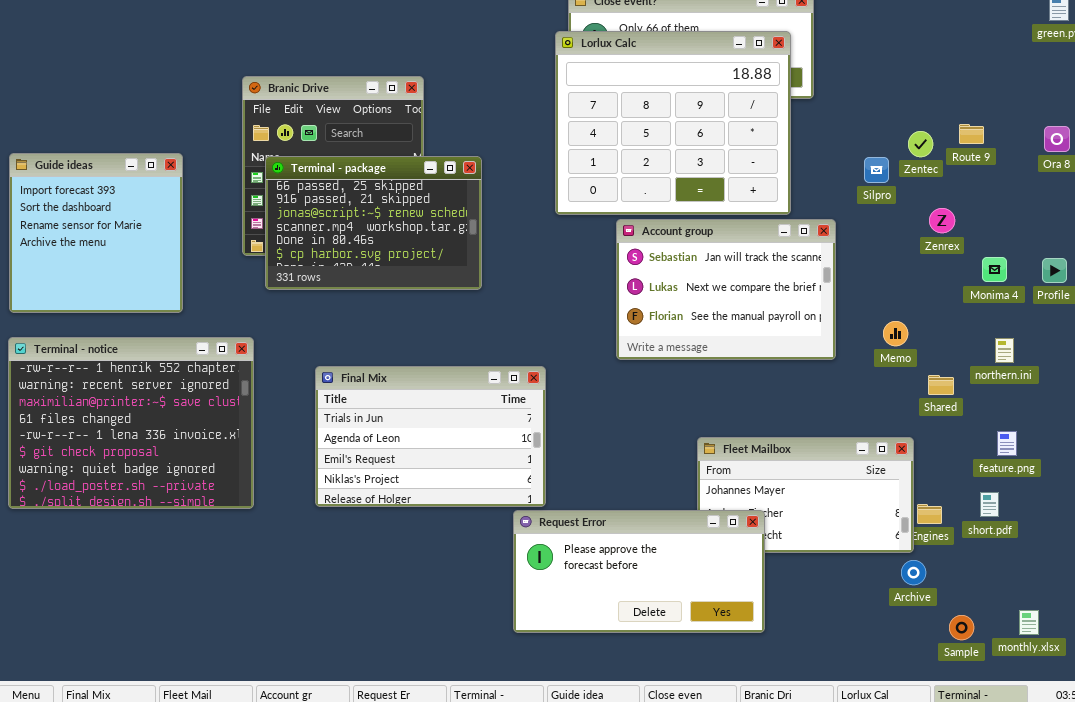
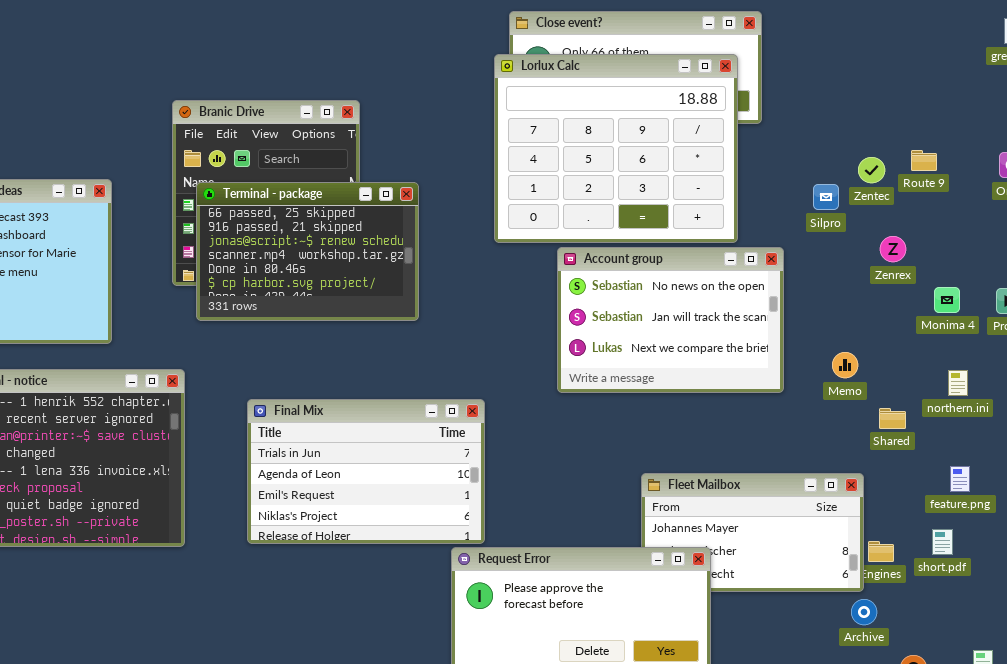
Account group: [616,219,836,360] -> [557,247,784,393], scrolled up 1 row

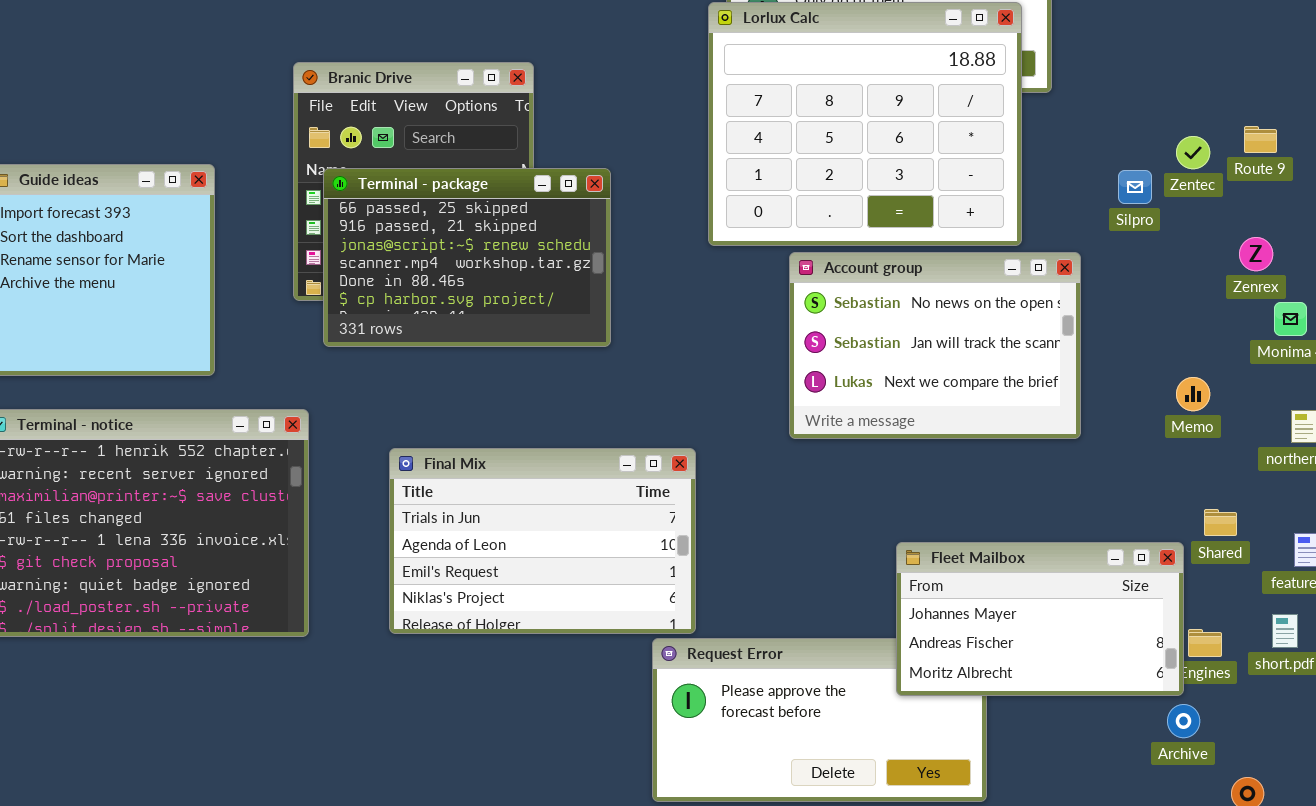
Zenrex: [880,236,906,262] -> [1239,237,1273,271], moved
Memo: [832,352,858,378] -> [1176,377,1210,411], moved
Shared: [879,408,906,429] -> [1204,509,1237,536], moved
Fleet Mailbox: [641,473,864,592] -> [896,542,1184,696], raised

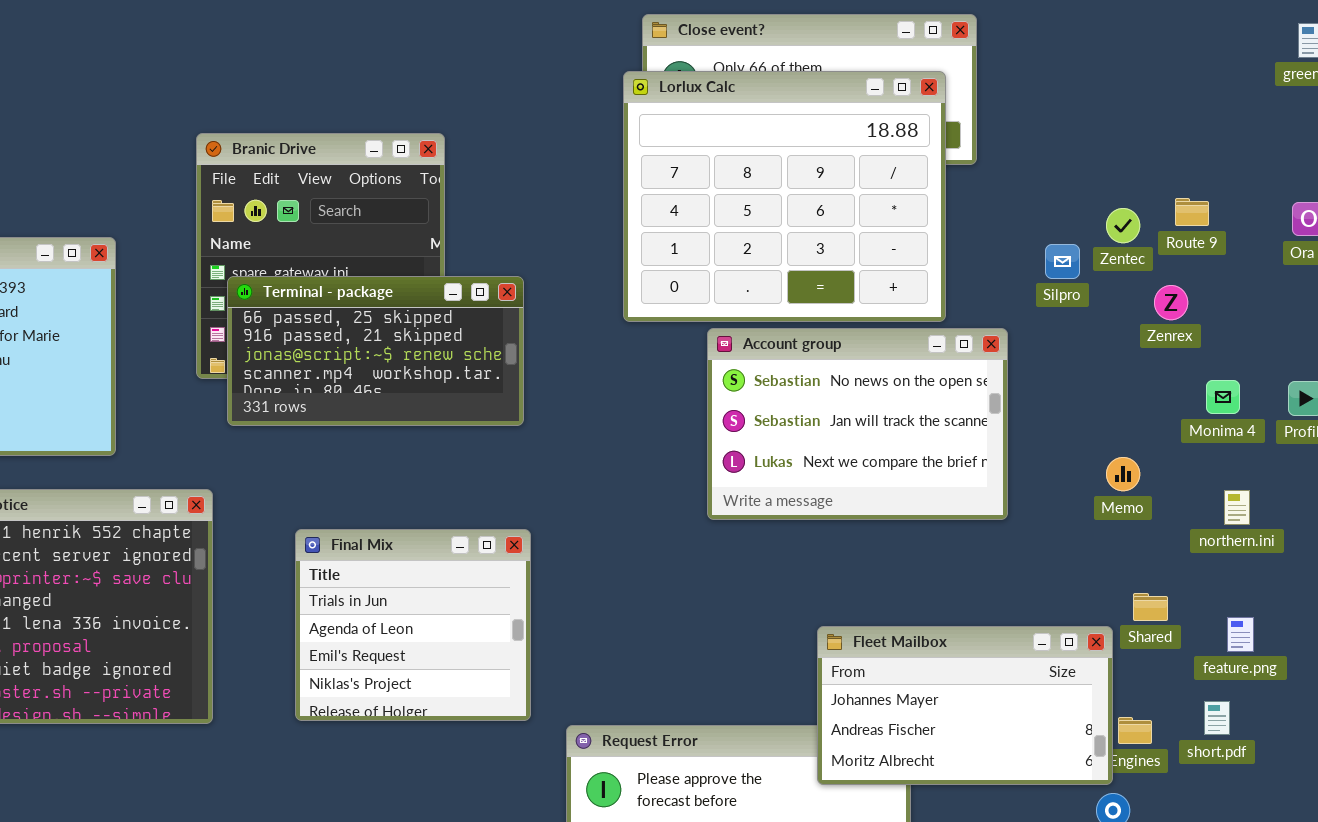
Terminal - package: [323,168,611,347] -> [227,276,524,426], resized
Zenrex: [1239,237,1273,271] -> [1154,285,1188,320], moved
Final Mix: [389,448,696,634] -> [295,529,531,721], resized

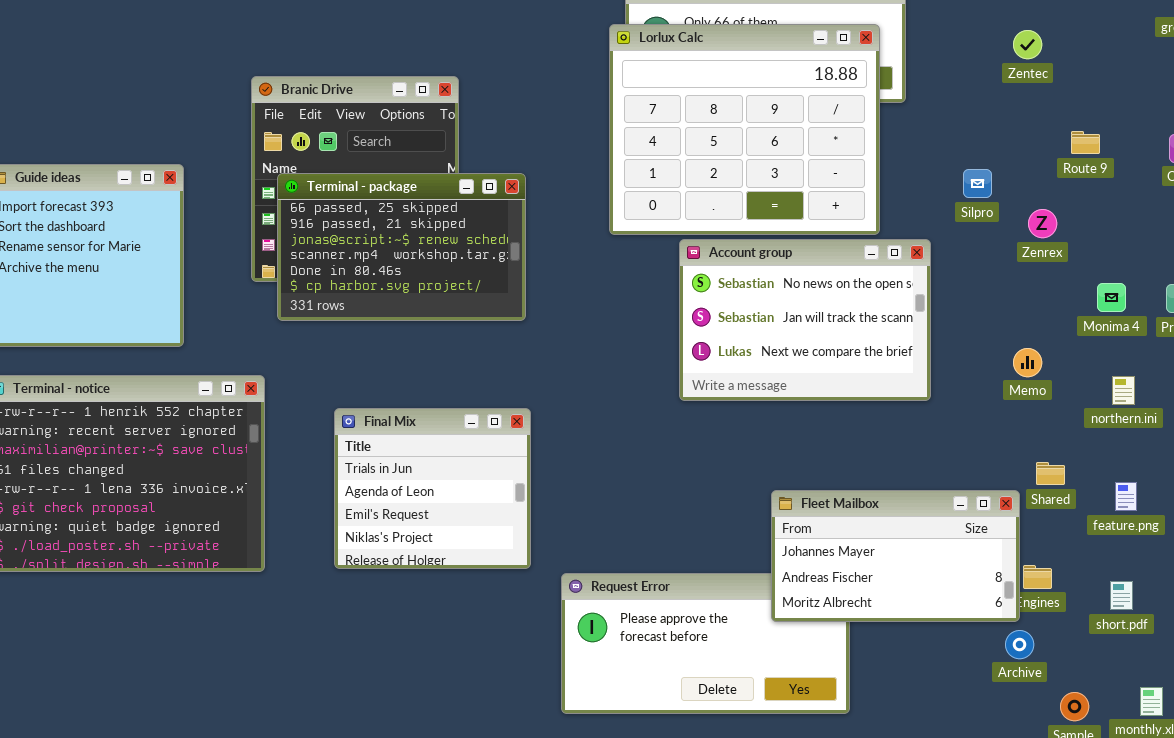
Zentec: [1106,208,1140,243] -> [1013,30,1042,59], moved
Terminal - package: [227,276,524,426] -> [277,173,526,321], resized
Zenrex: [1154,285,1188,320] -> [1028,209,1057,238], moved
short.pdf: [1204,701,1230,735] -> [1110,581,1133,610], moved

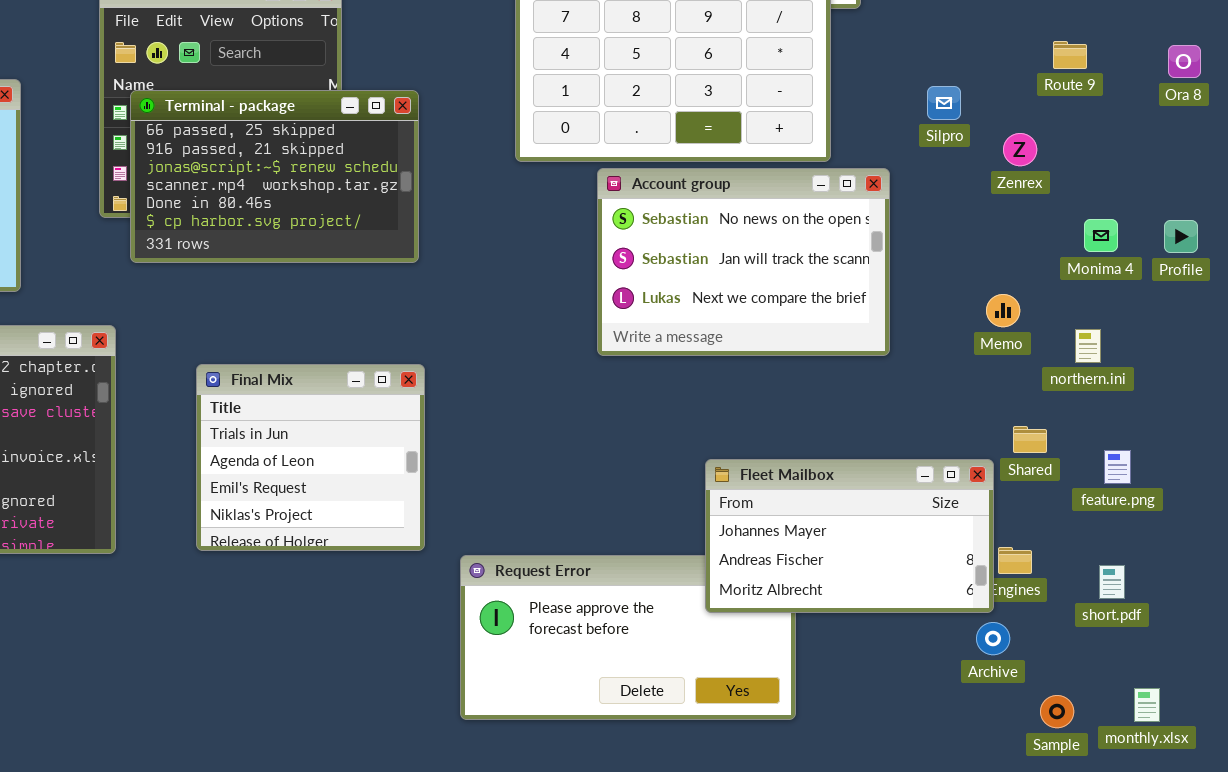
northern.ini: [1112,376,1135,405] -> [1075,329,1101,363], moved

